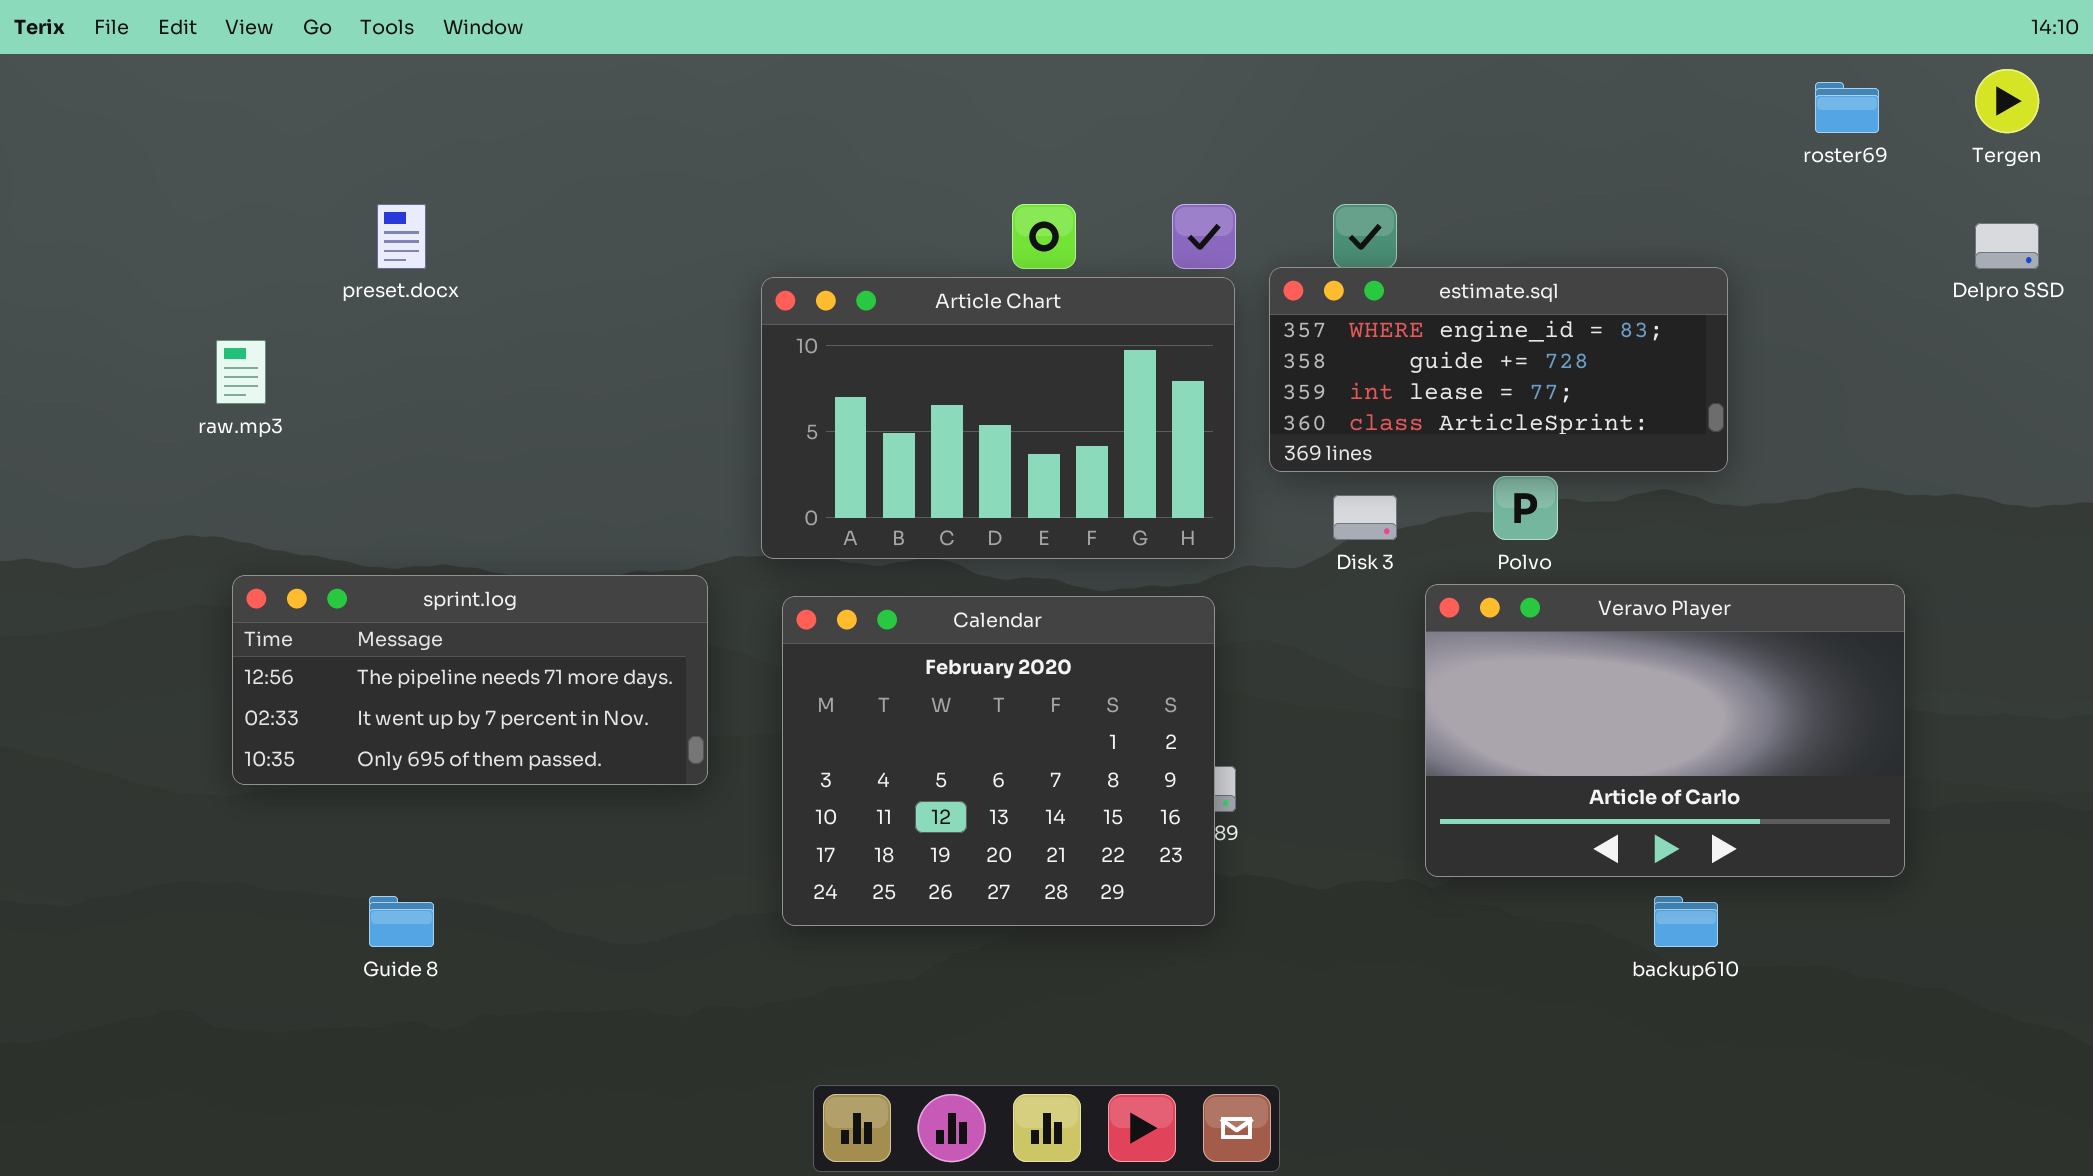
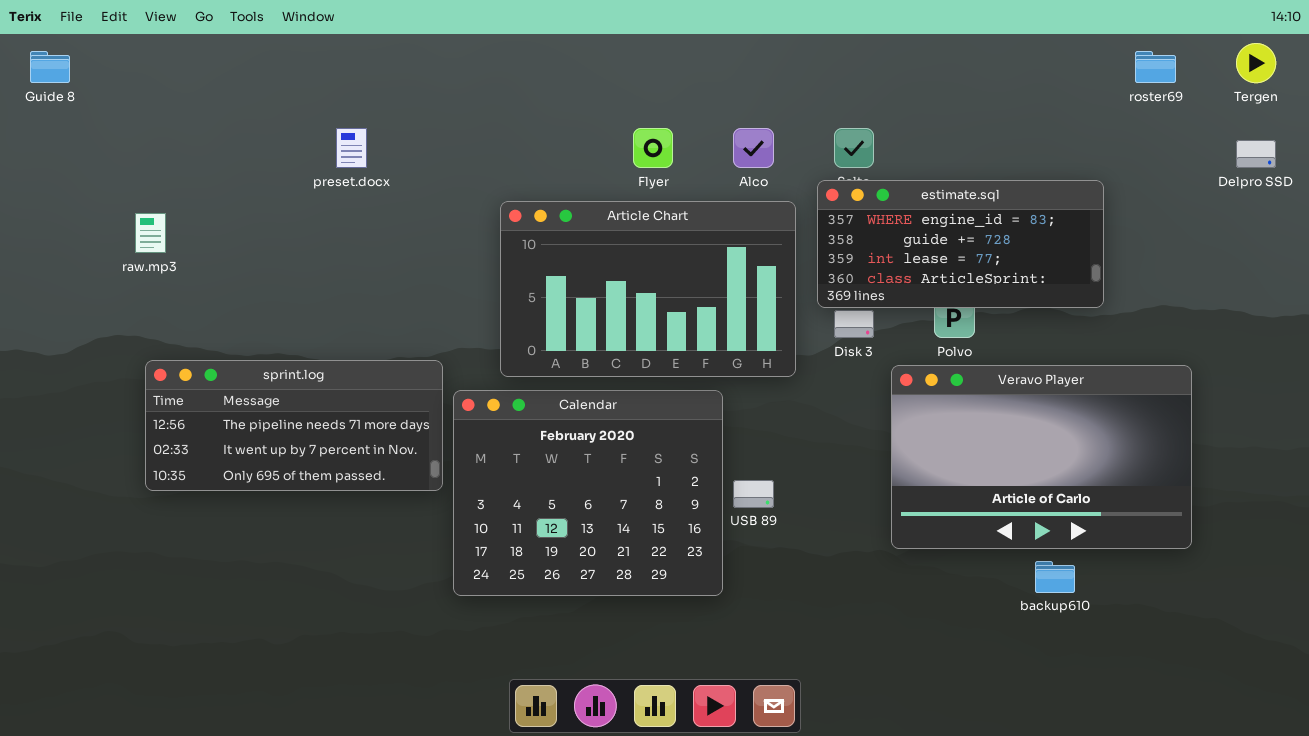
preset.docx: [377,204,426,269] -> [336,128,367,168], moved
estimate.sql: [1269,267,1728,472] -> [817,180,1104,308], moved
Article Chart: [761,277,1235,559] -> [500,201,796,377], moved
Calendar: [782,596,1215,926] -> [453,390,723,596], moved
Guide 8: [369,896,434,947] -> [30,51,70,83], moved

